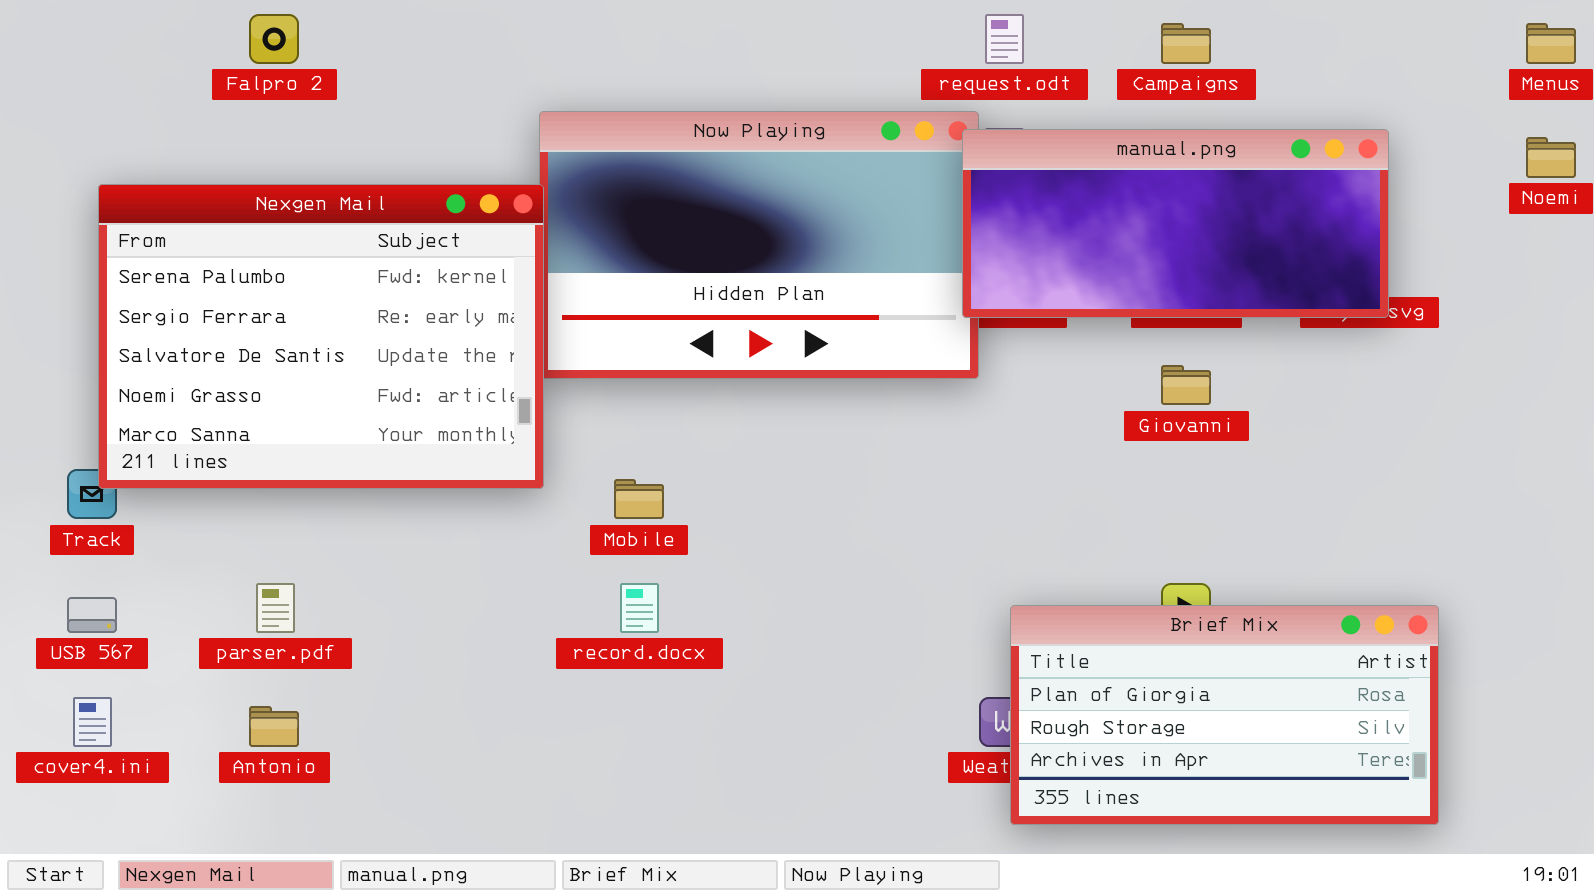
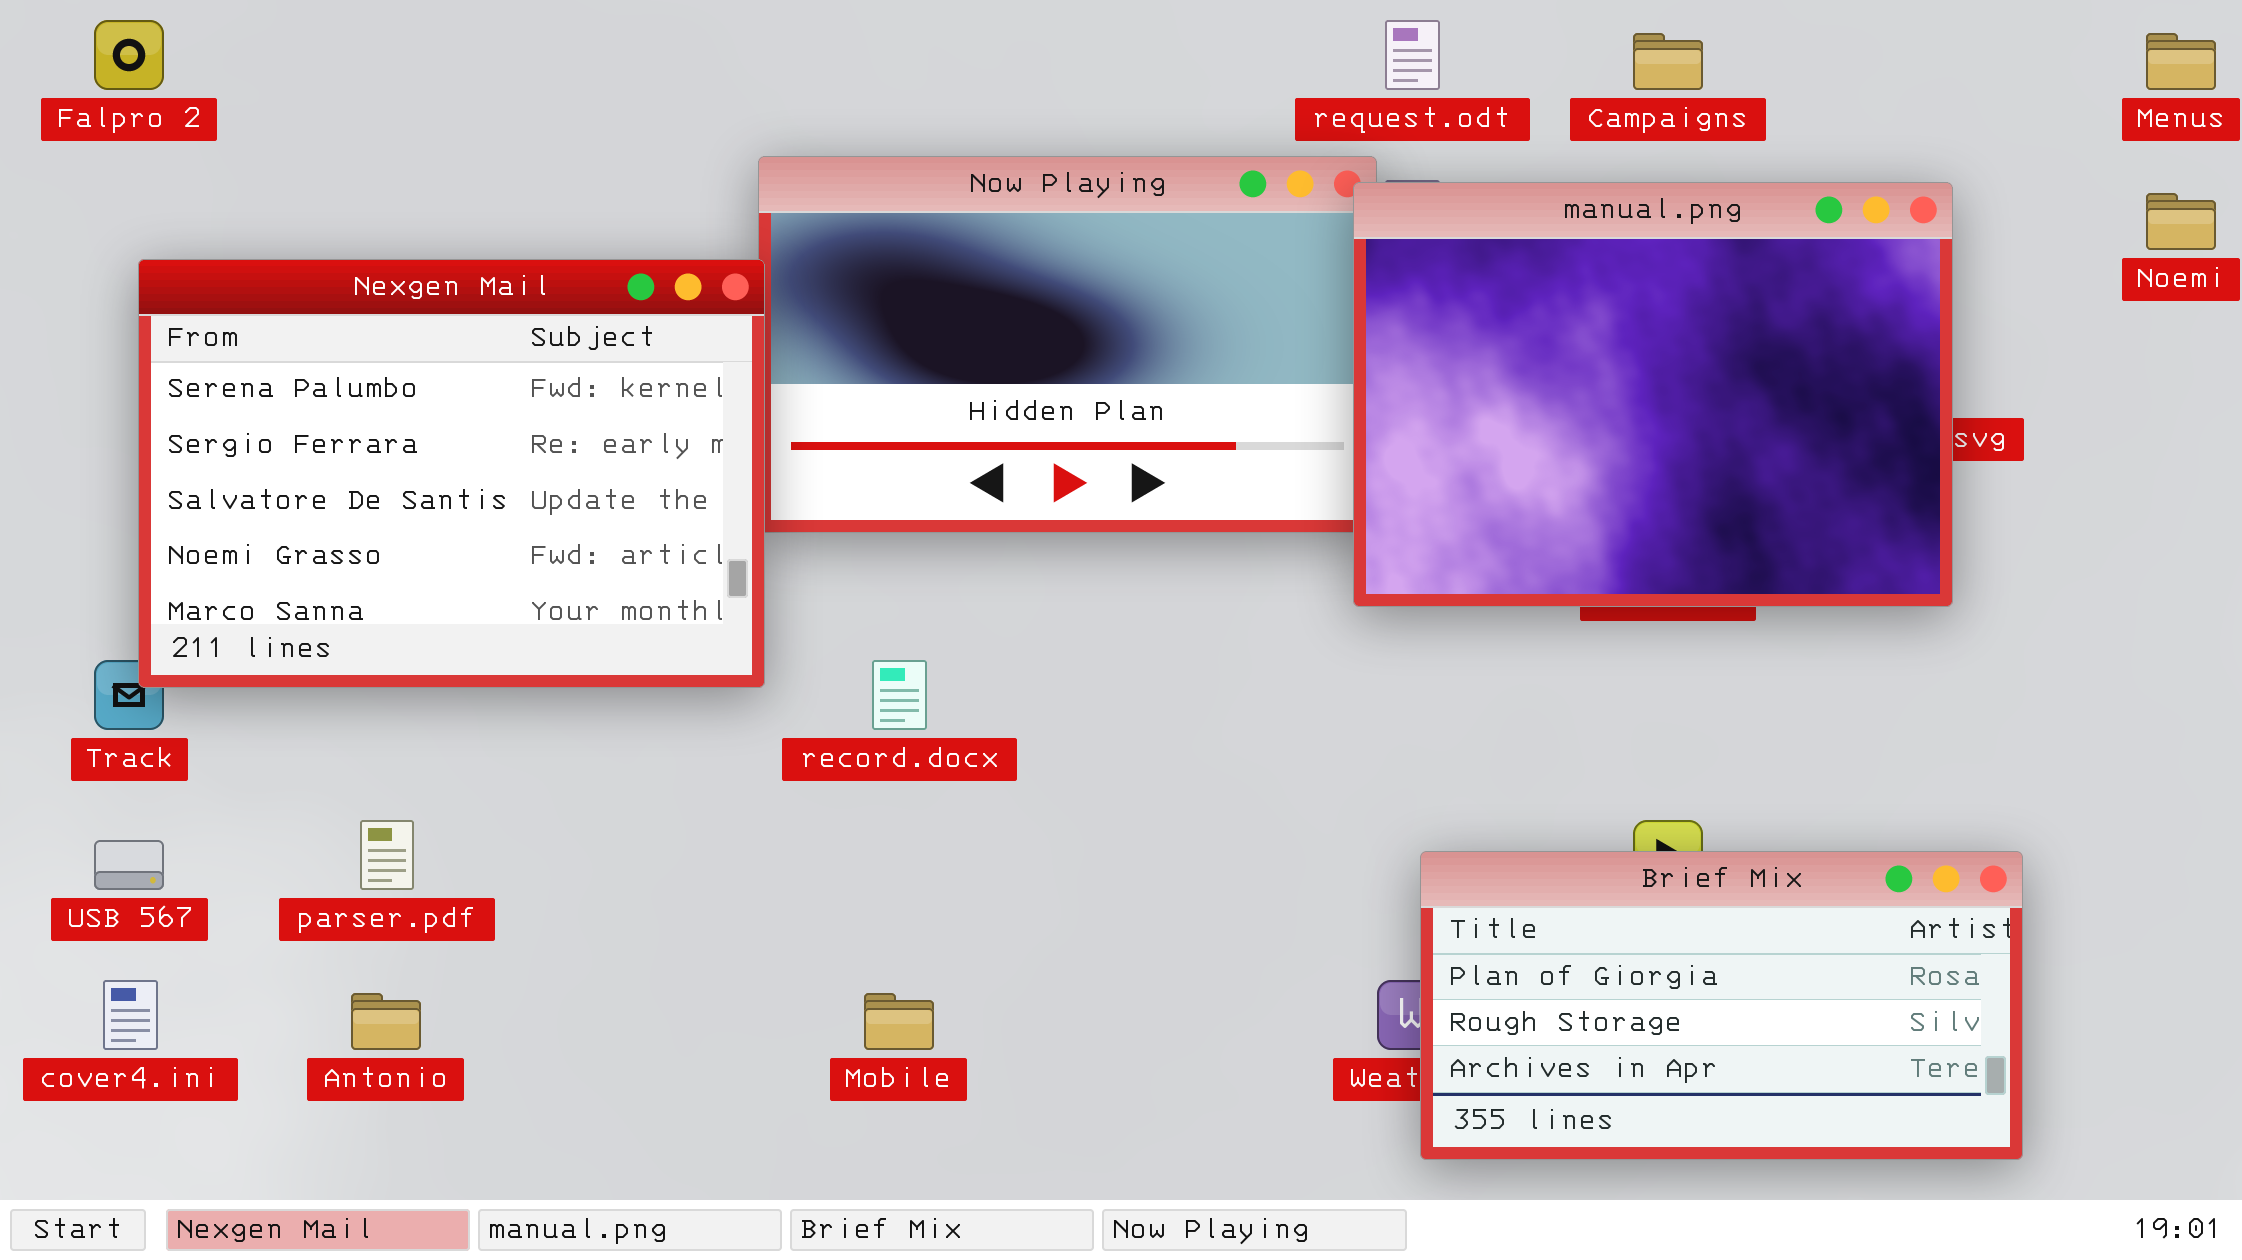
Falpro 2: [249,14,299,64] -> [94,20,164,90], moved
manual.png: [962,129,1389,318] -> [1353,182,1953,607], resized
Mobile: [614,479,664,519] -> [864,993,934,1050], moved
record.docx: [620,583,659,633] -> [872,660,927,730], moved

